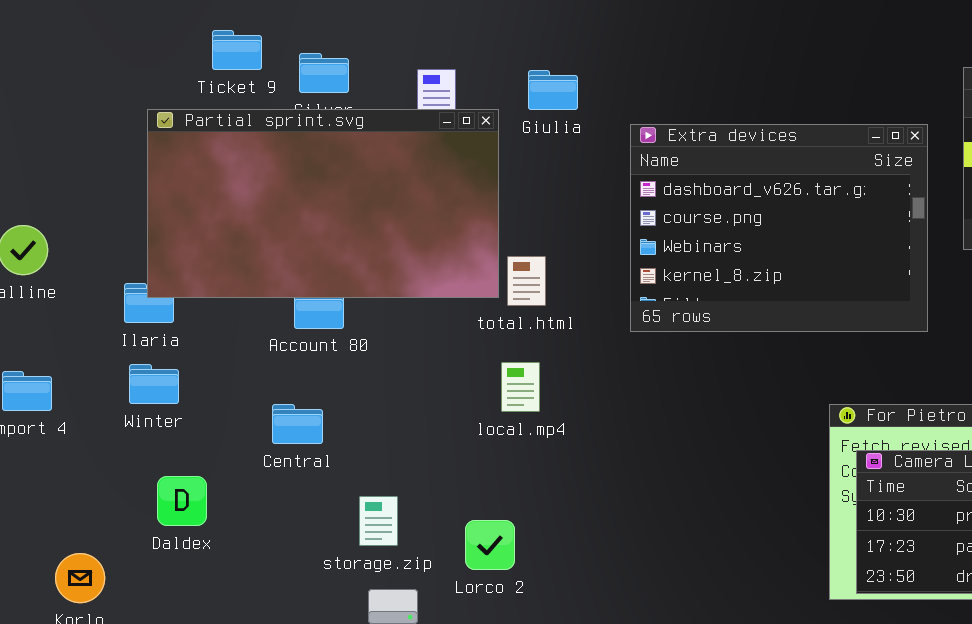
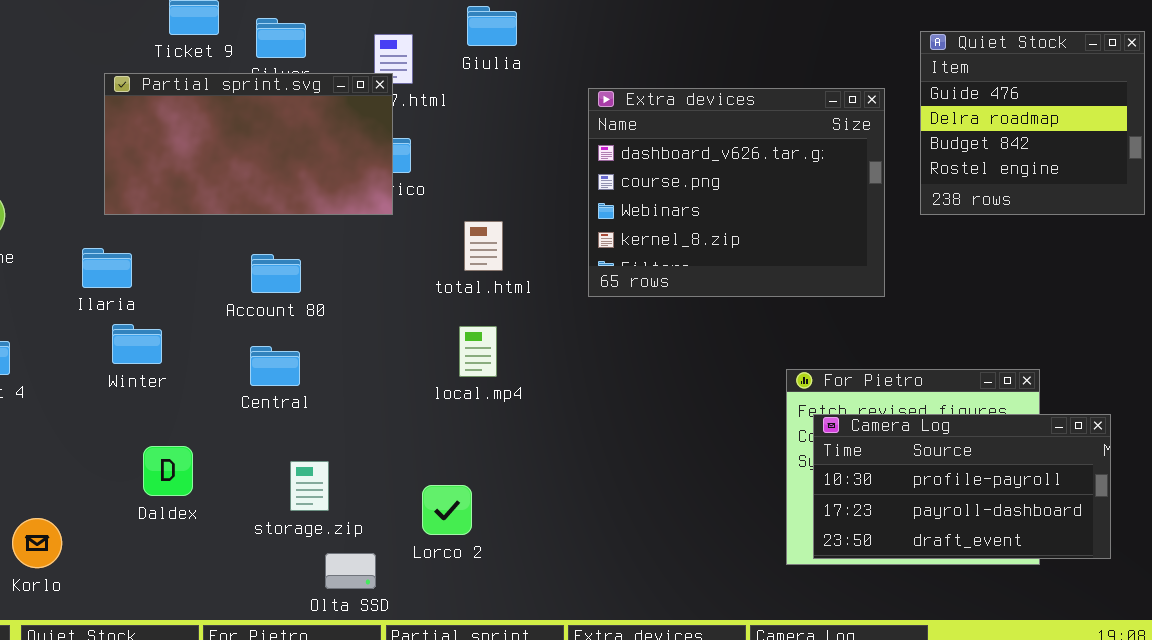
Giulia: [528,70,578,110] -> [467,6,517,46], moved
Partial sprint.svg: [147,109,499,298] -> [104,73,393,215], resized
Winter: [129,364,179,404] -> [112,324,162,364], moved
Central: [272,404,323,444] -> [250,346,300,386], moved
Daldex: [157,476,207,526] -> [143,446,193,496], moved
storage.zip: [359,496,398,546] -> [290,461,329,511], moved

